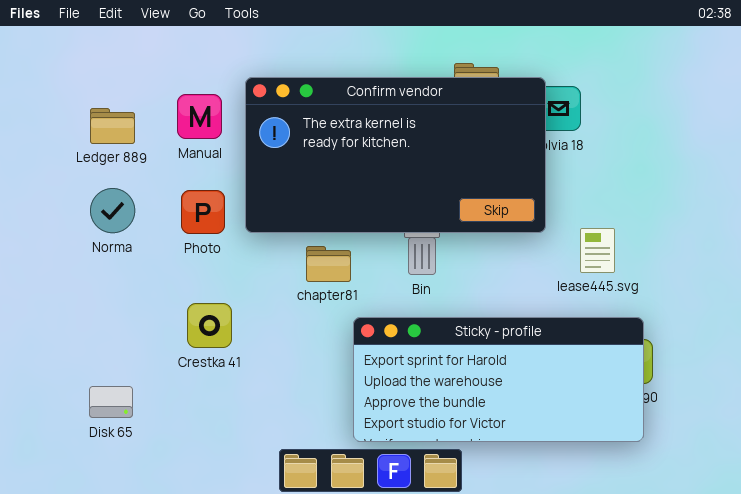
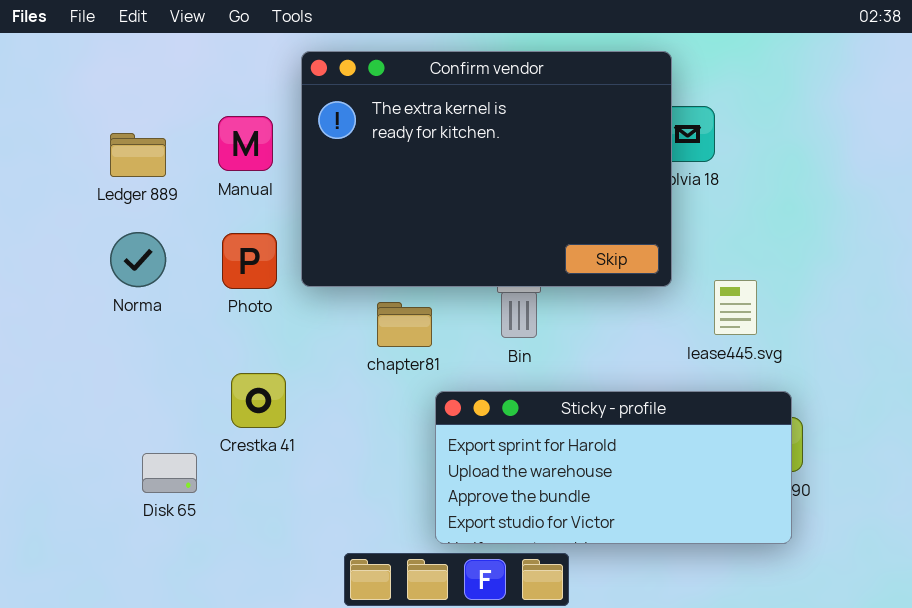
Confirm vendor: [245,77,546,233] -> [301,51,672,287], resized
Disk 65: [89,386,133,418] -> [142,453,197,493], moved

